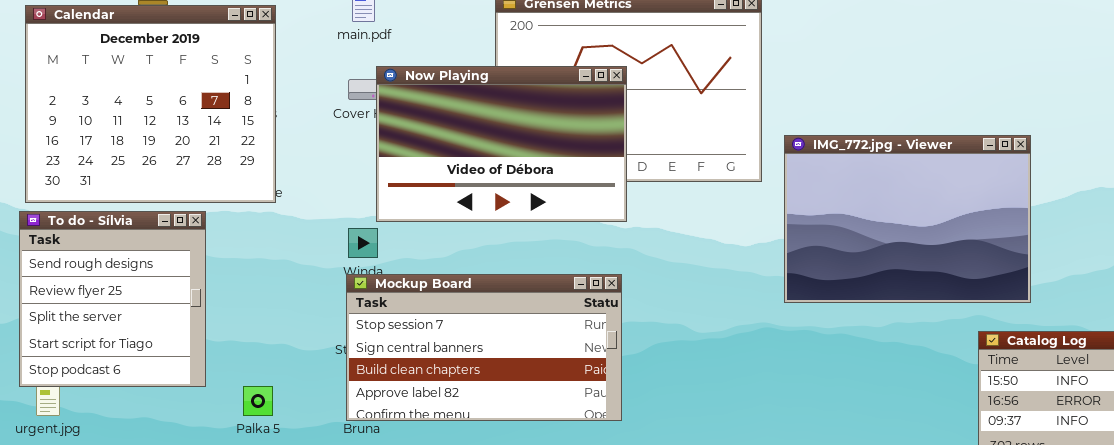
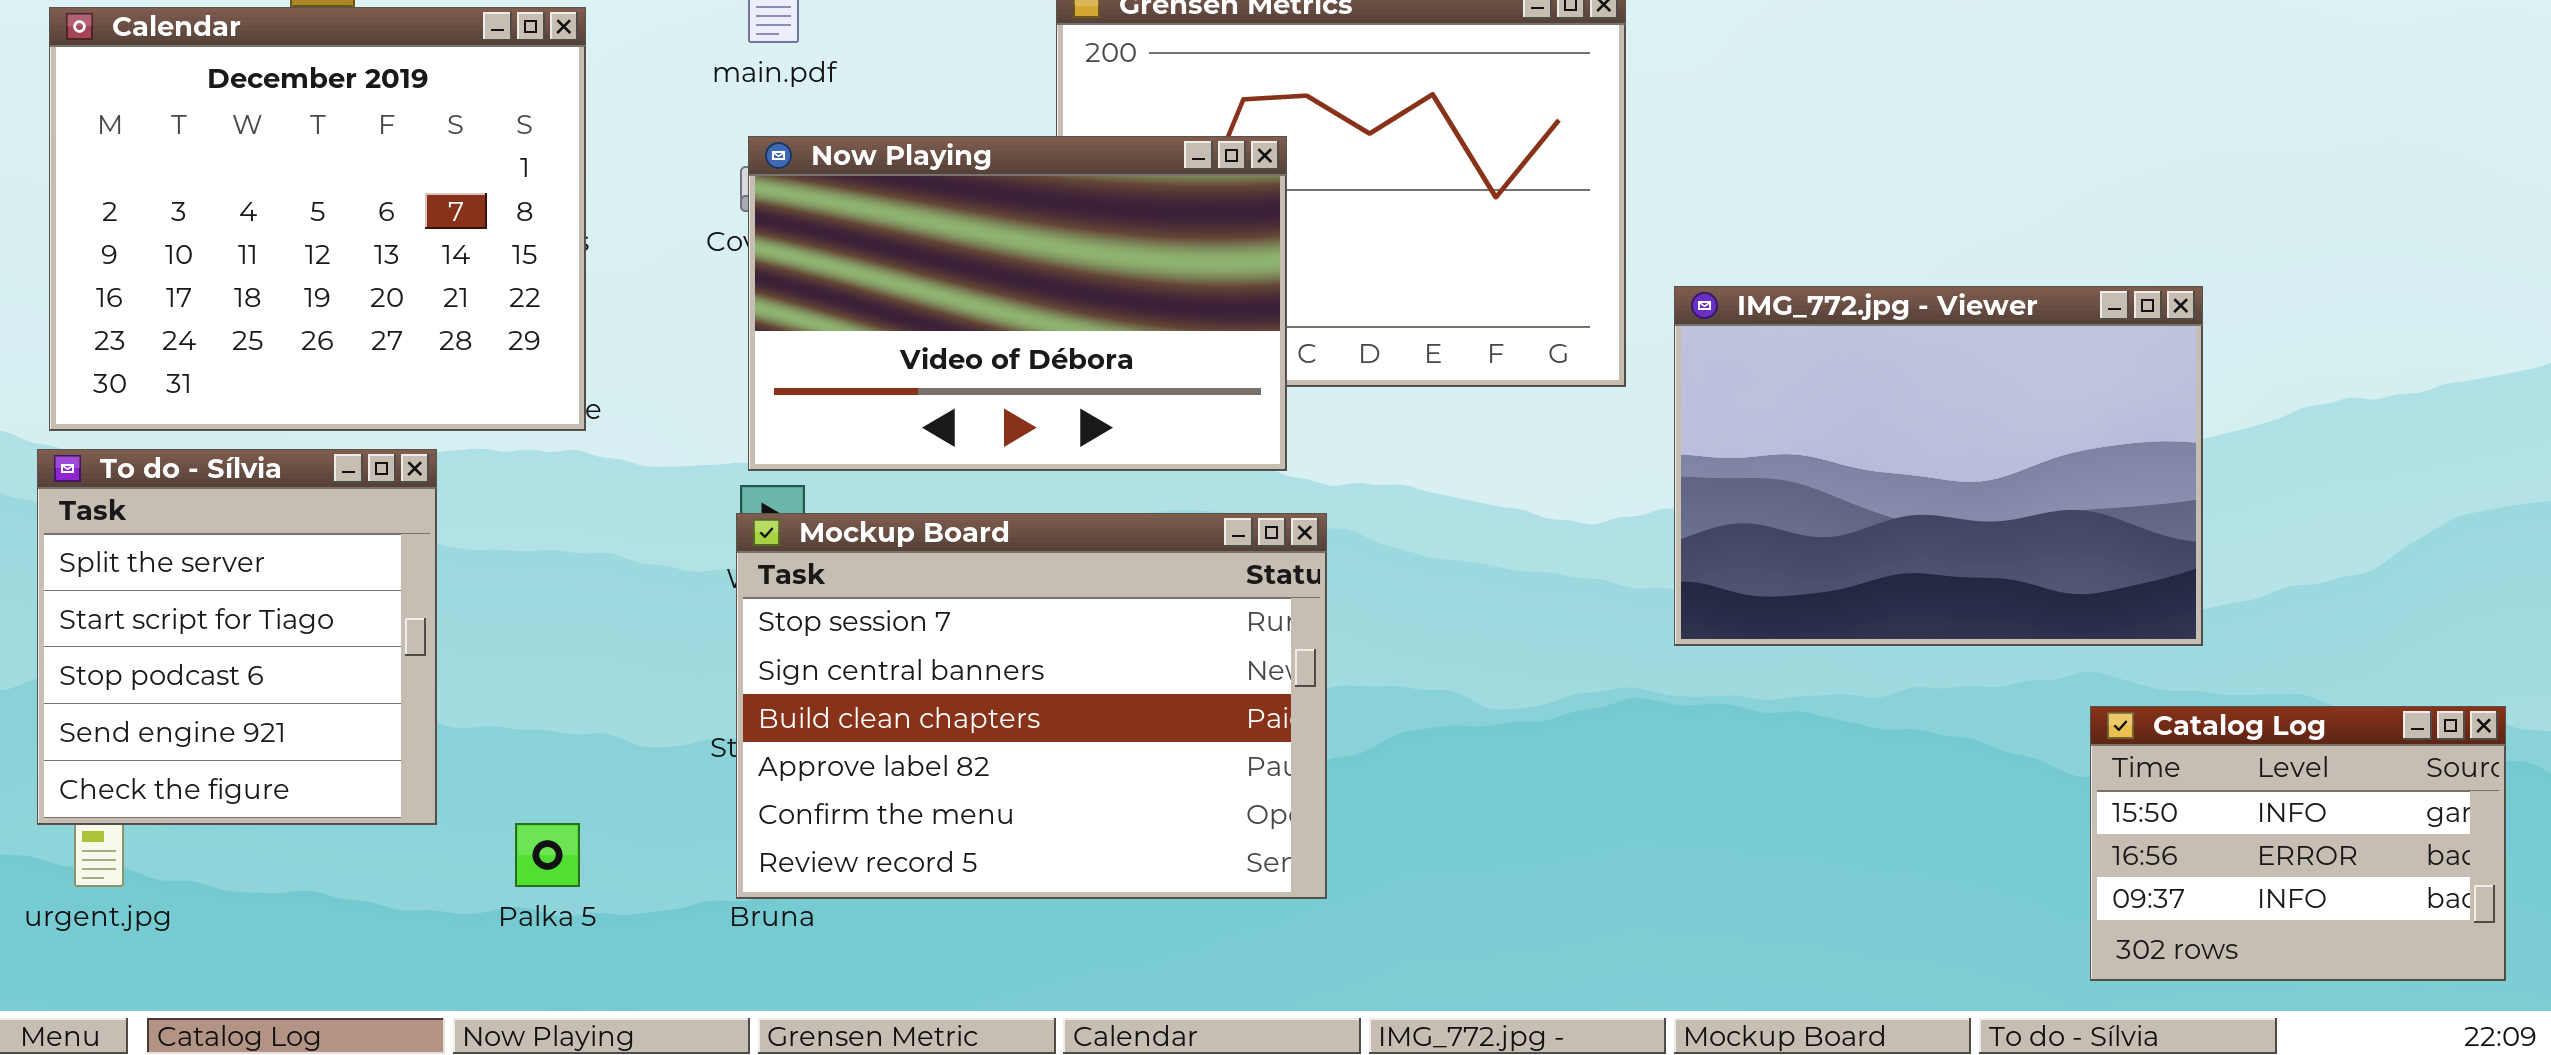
Now Playing: [376,66,627,222] -> [748,136,1287,471], moved
To do - Sílvia: [19,211,206,387] -> [37,449,437,825], scrolled down 2 rows
Mockup Board: [346,274,622,421] -> [736,513,1327,899], resized

